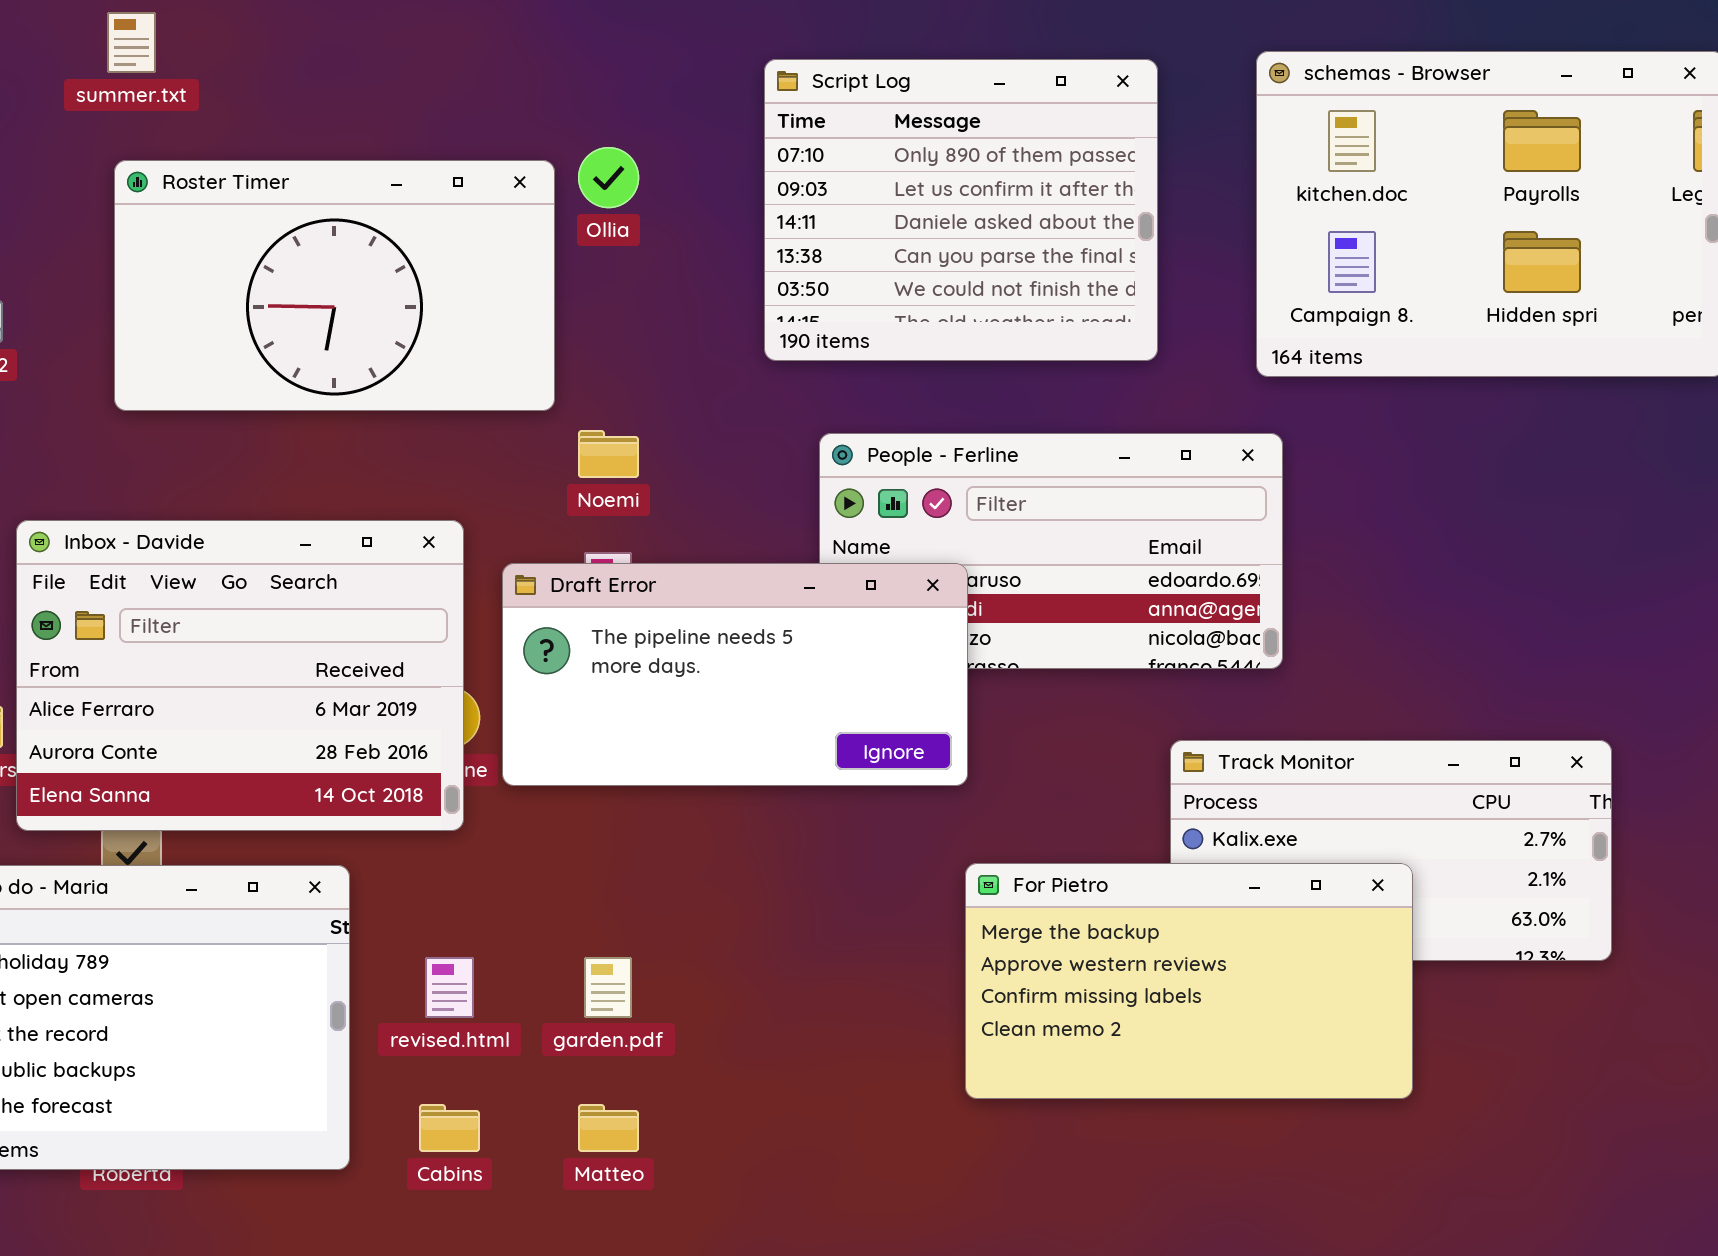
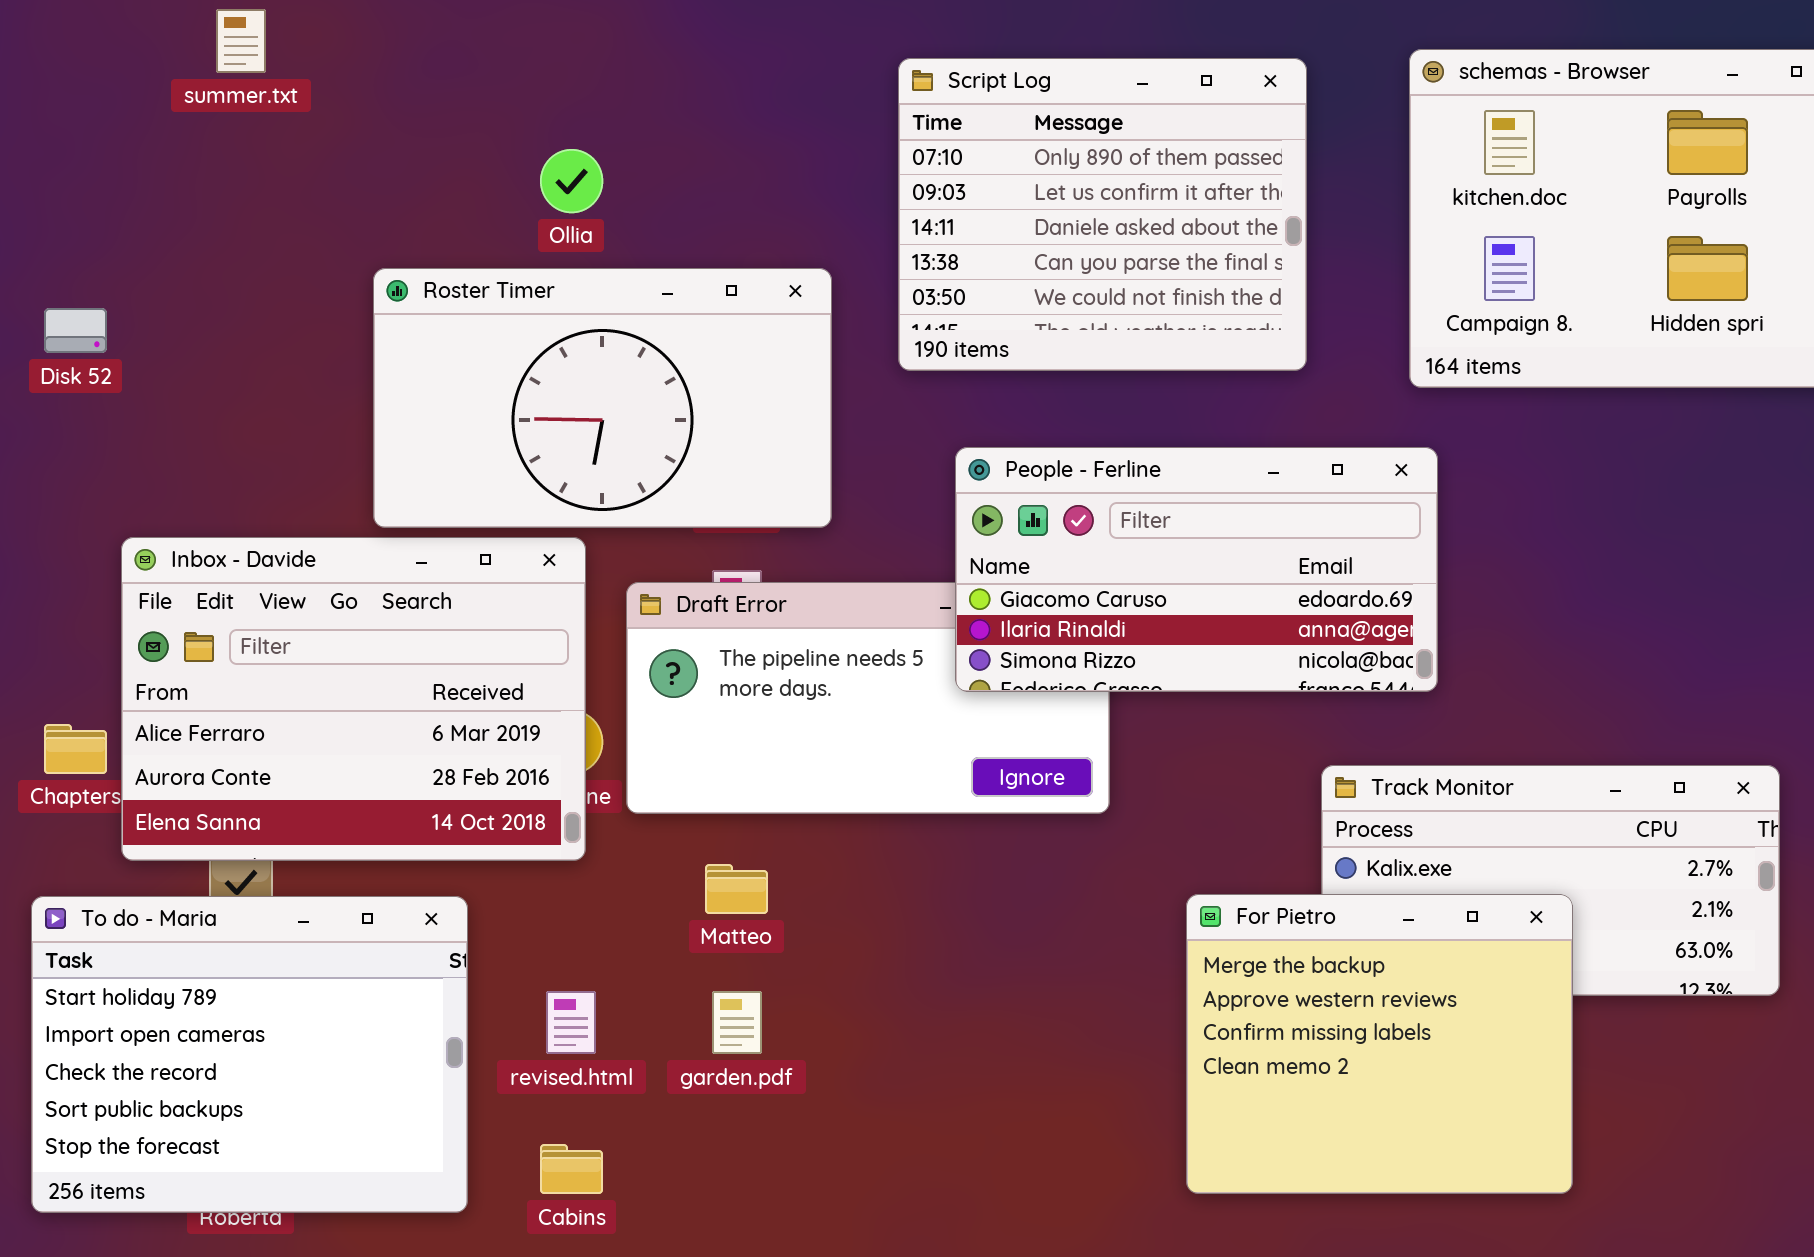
Ollia: [578,147,639,208] -> [540,149,603,213], moved
Roster Timer: [114,160,555,411] -> [373,268,832,528], moved
People - Ferline: [819,433,1283,669] -> [955,447,1438,692], raised
For Pietro: [965,863,1413,1099] -> [1186,894,1573,1194], resized
Matteo: [578,1104,639,1152] -> [705,864,768,914], moved

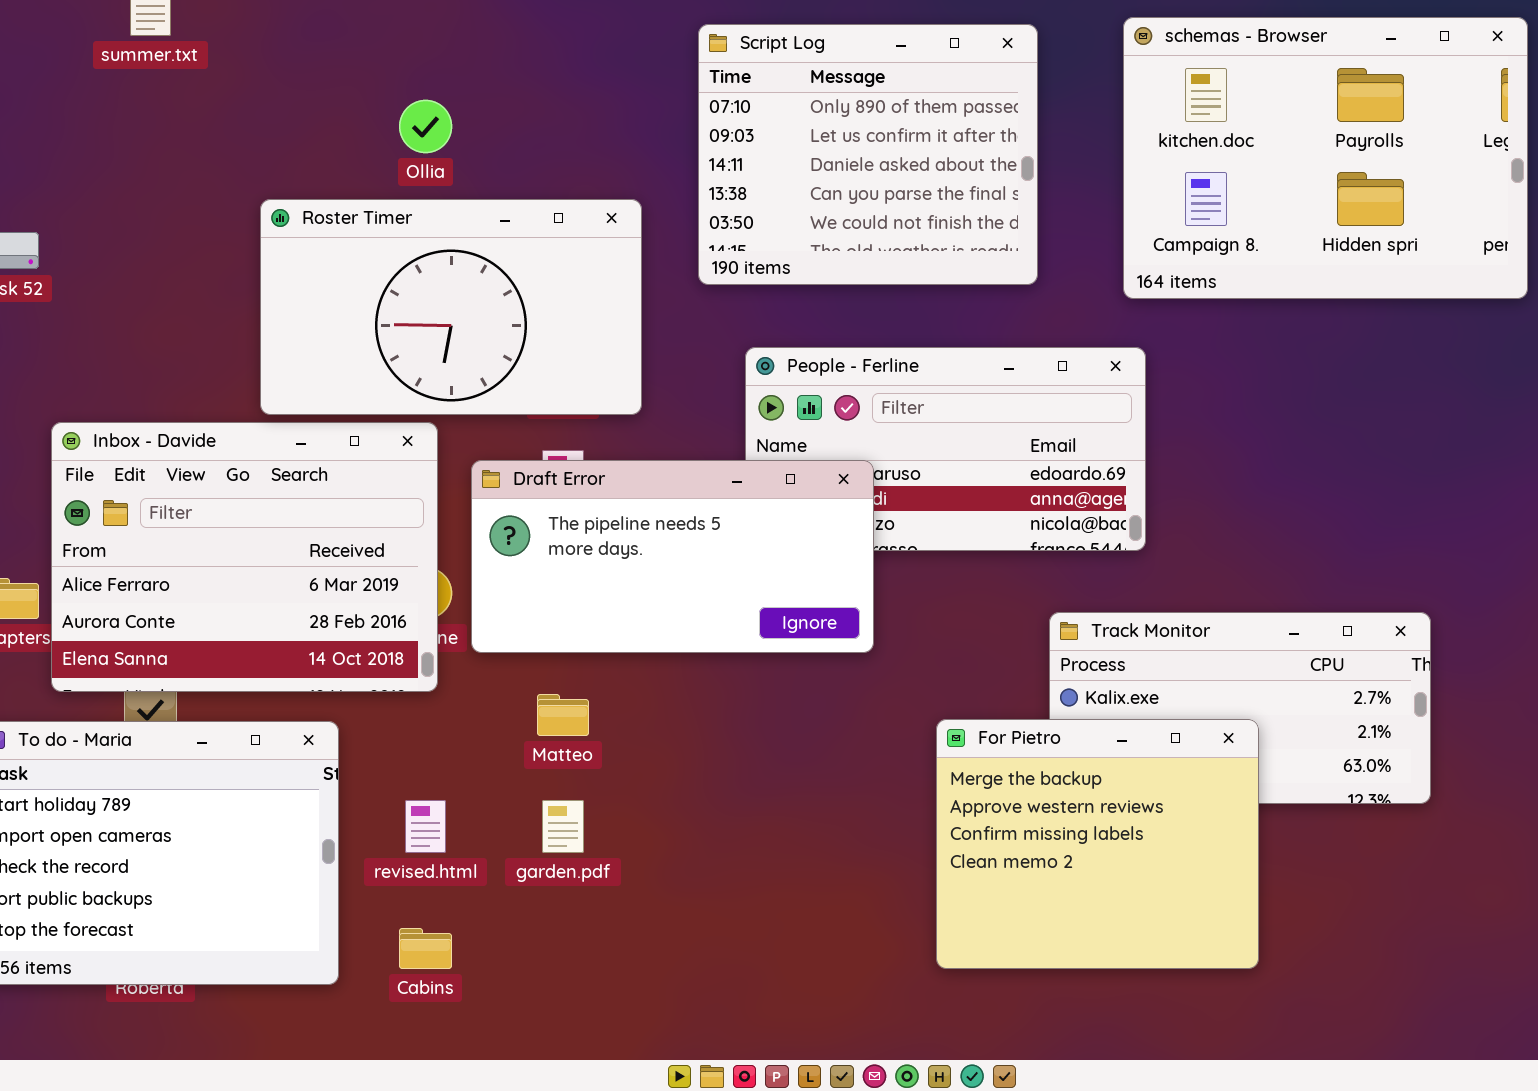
Draft Error: [626,582,1110,814] -> [471,460,874,653], raised

